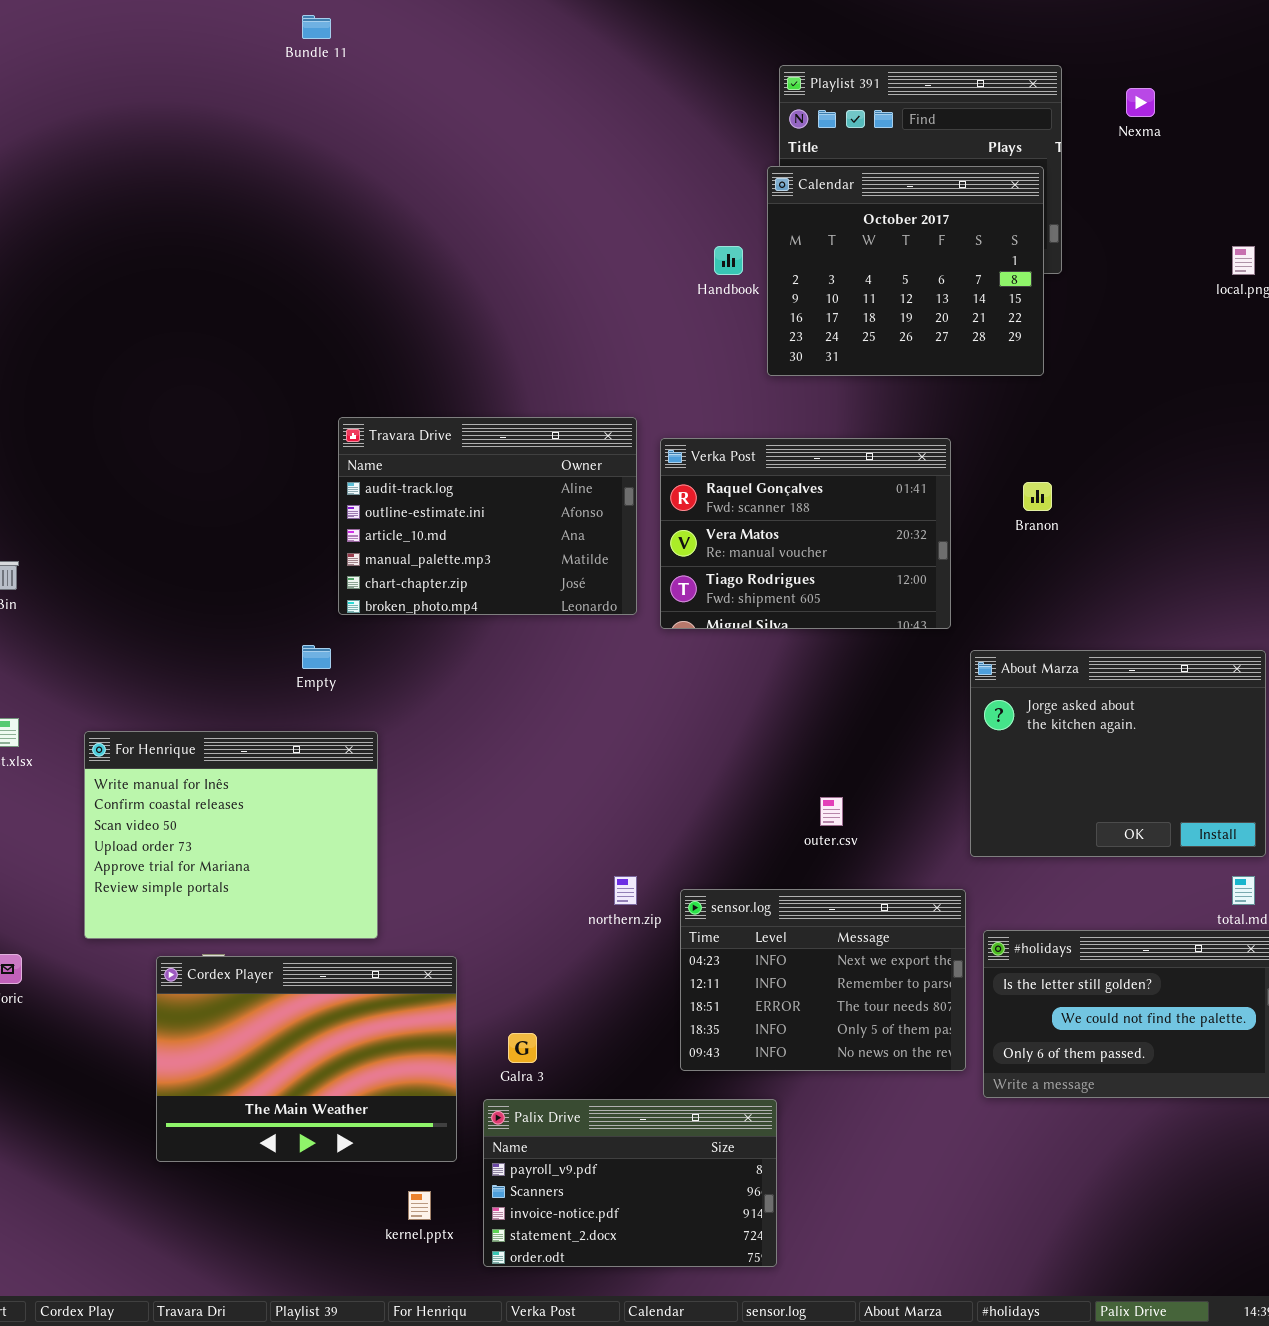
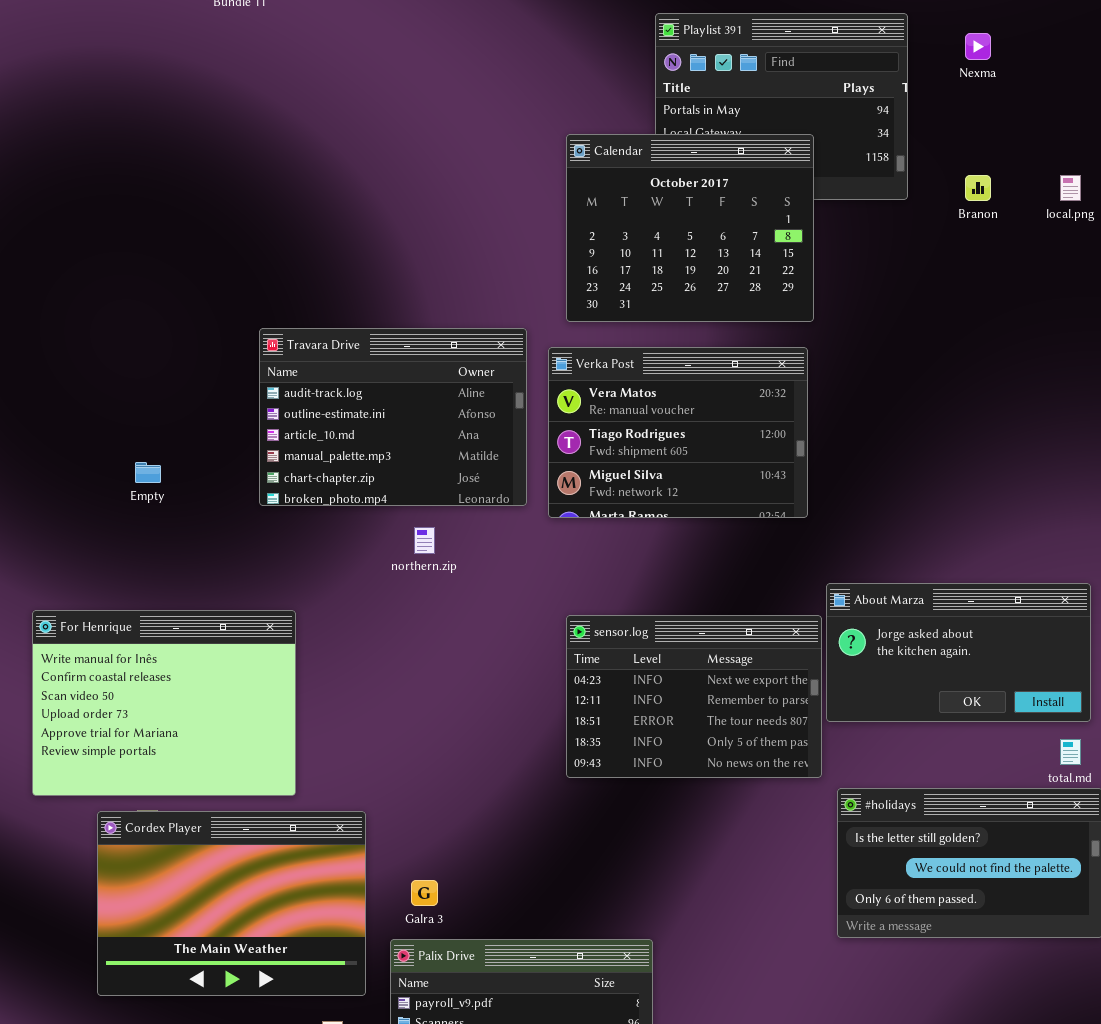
Calendar: [767,166,1044,376] -> [566,134,814,322], moved
Verka Post: [660,438,951,629] -> [548,347,808,518], scrolled down 1 row
Branon: [1023,482,1052,511] -> [965,175,991,201], moved
Empty: [302,645,331,669] -> [135,462,161,483], moved
About Marza: [970,650,1266,857] -> [826,583,1091,722], resized
northern.zip: [614,876,637,905] -> [414,527,435,554], moved
sensor.log: [680,889,966,1071] -> [566,615,822,778], moved

